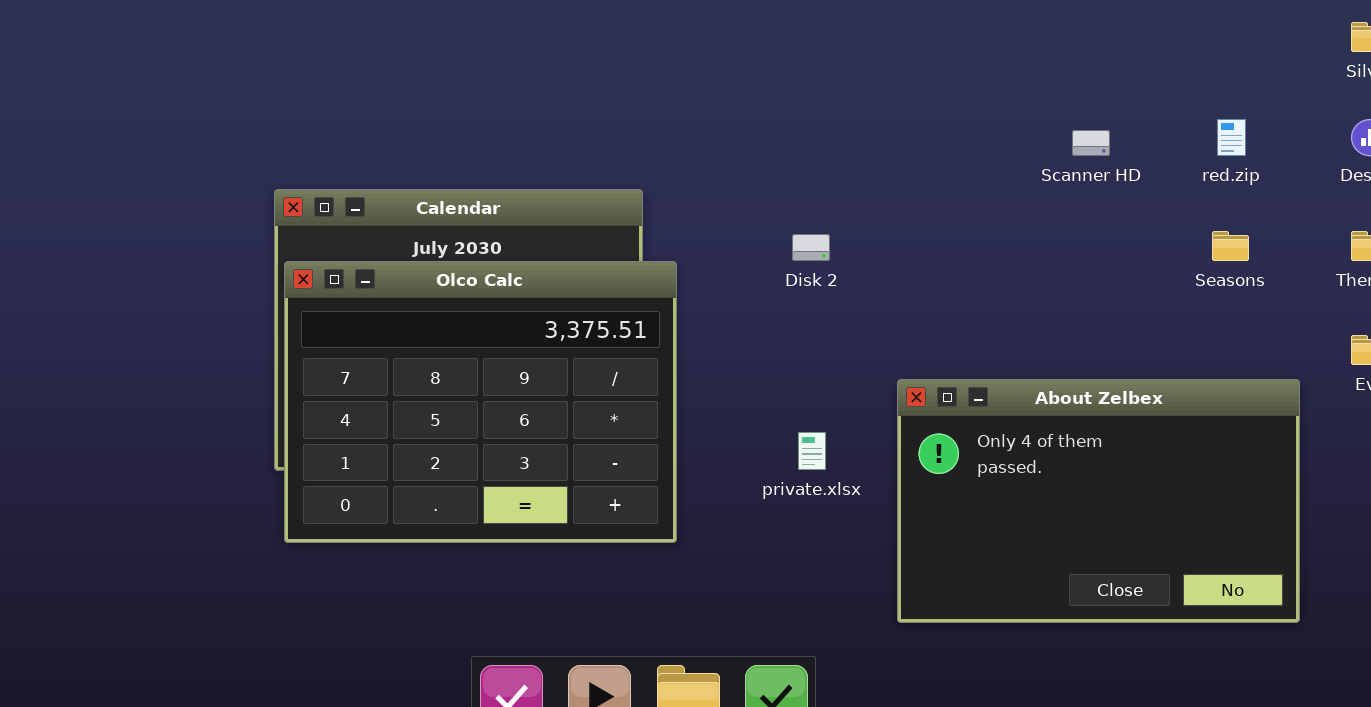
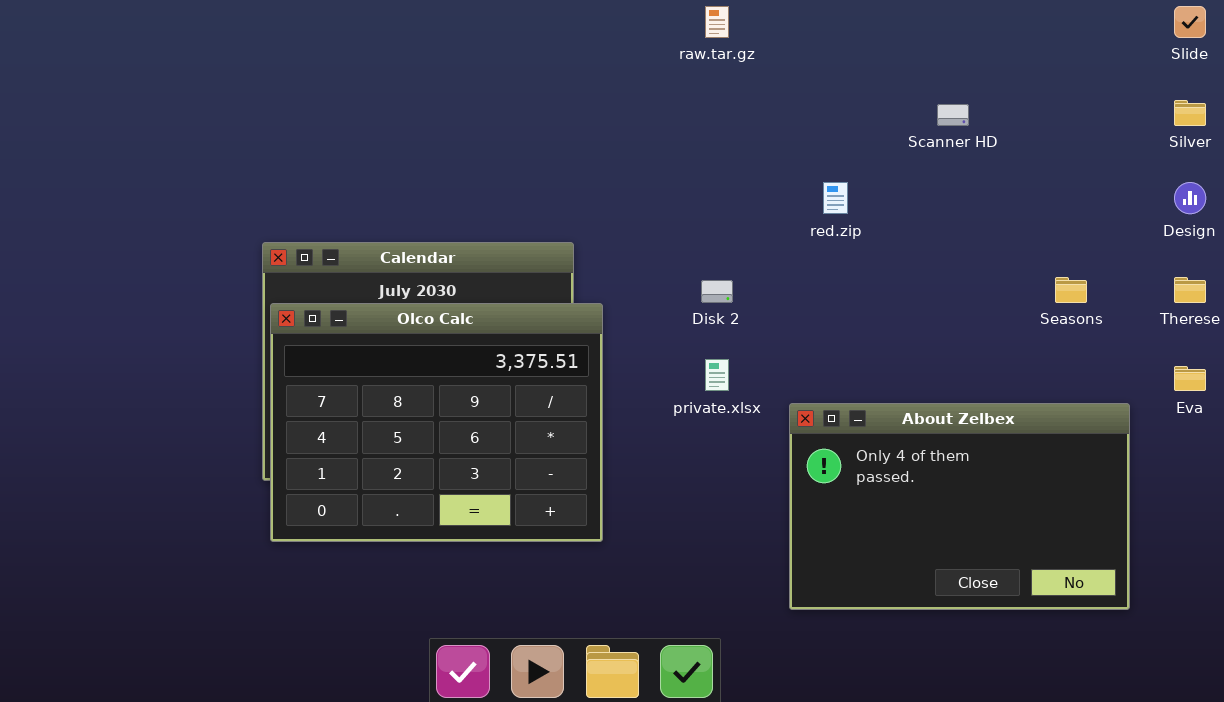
red.zip: [1217,119,1246,156] -> [823,182,848,214], moved
Scanner HD: [1072,130,1110,156] -> [937,104,969,126], moved
private.xlsx: [798,432,826,470] -> [705,359,729,391], moved

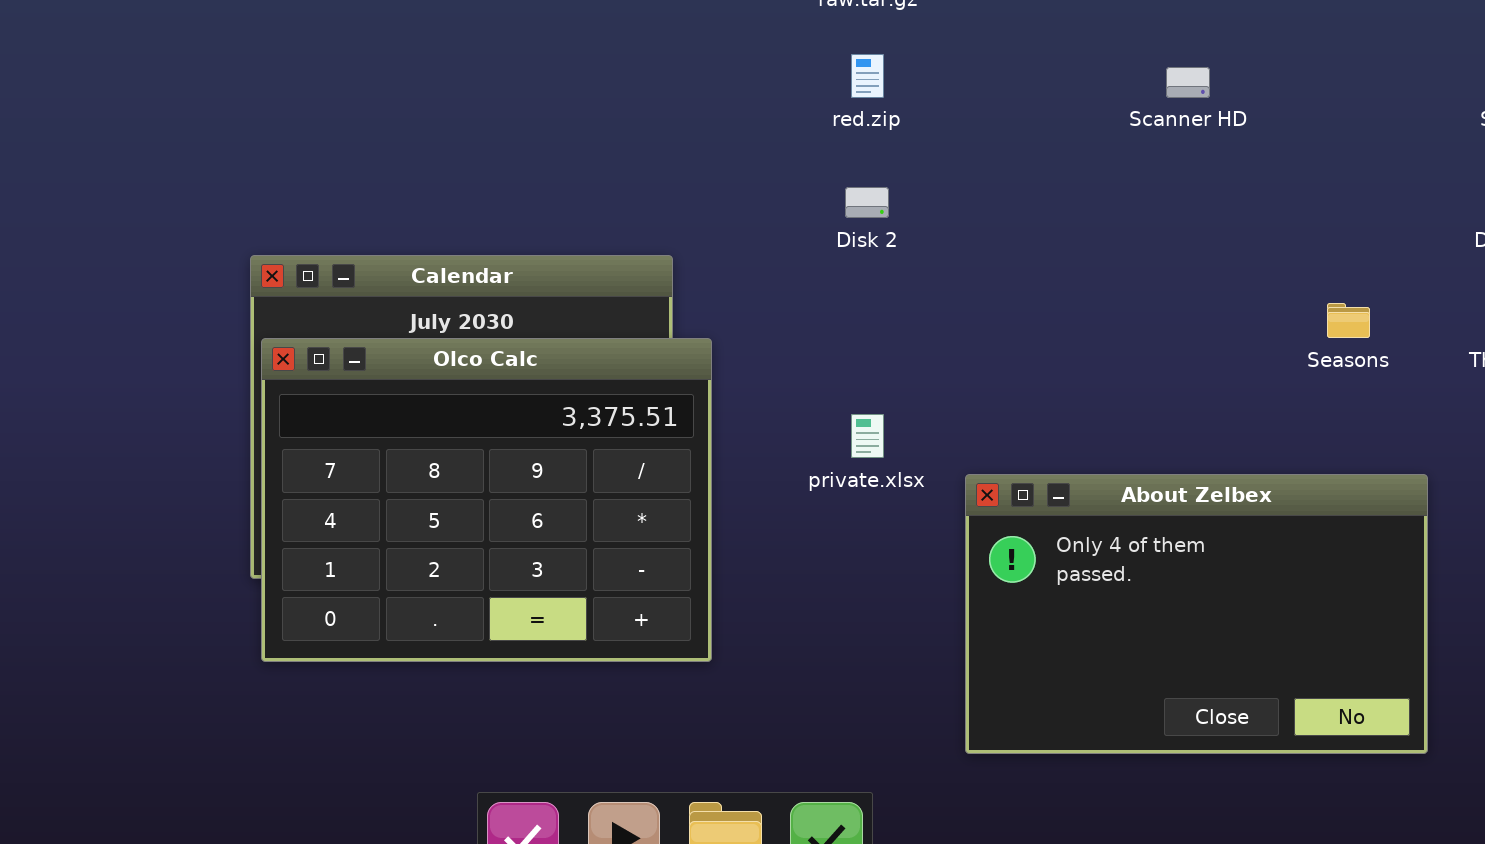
red.zip: [823,182,848,214] -> [851,54,884,98], moved
Disk 2: [701,280,733,303] -> [845,187,889,218], moved

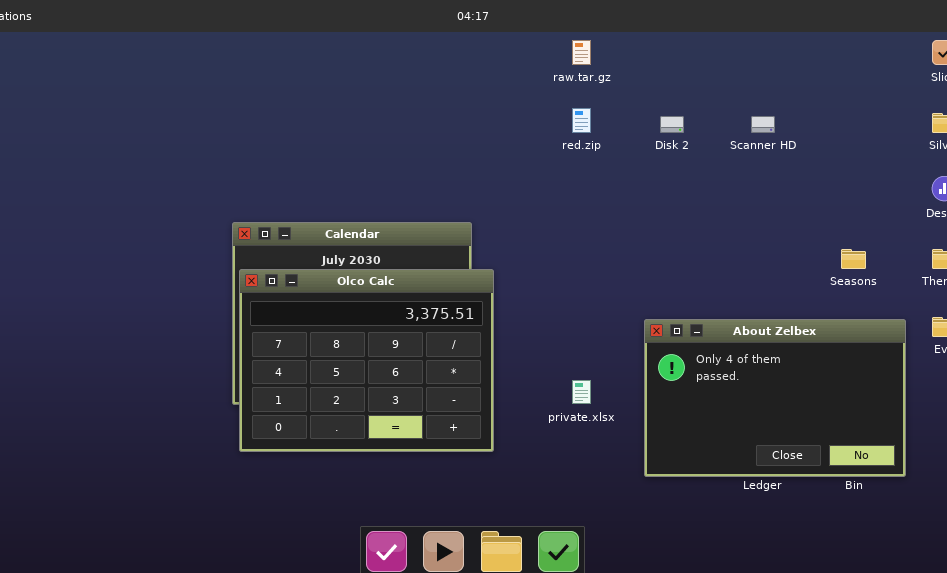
Disk 2: [845,187,889,218] -> [660,116,684,133], moved
private.xlsx: [851,414,884,458] -> [572,380,591,404], moved
About Zelbex: [965,474,1428,754] -> [644,319,906,477], moved

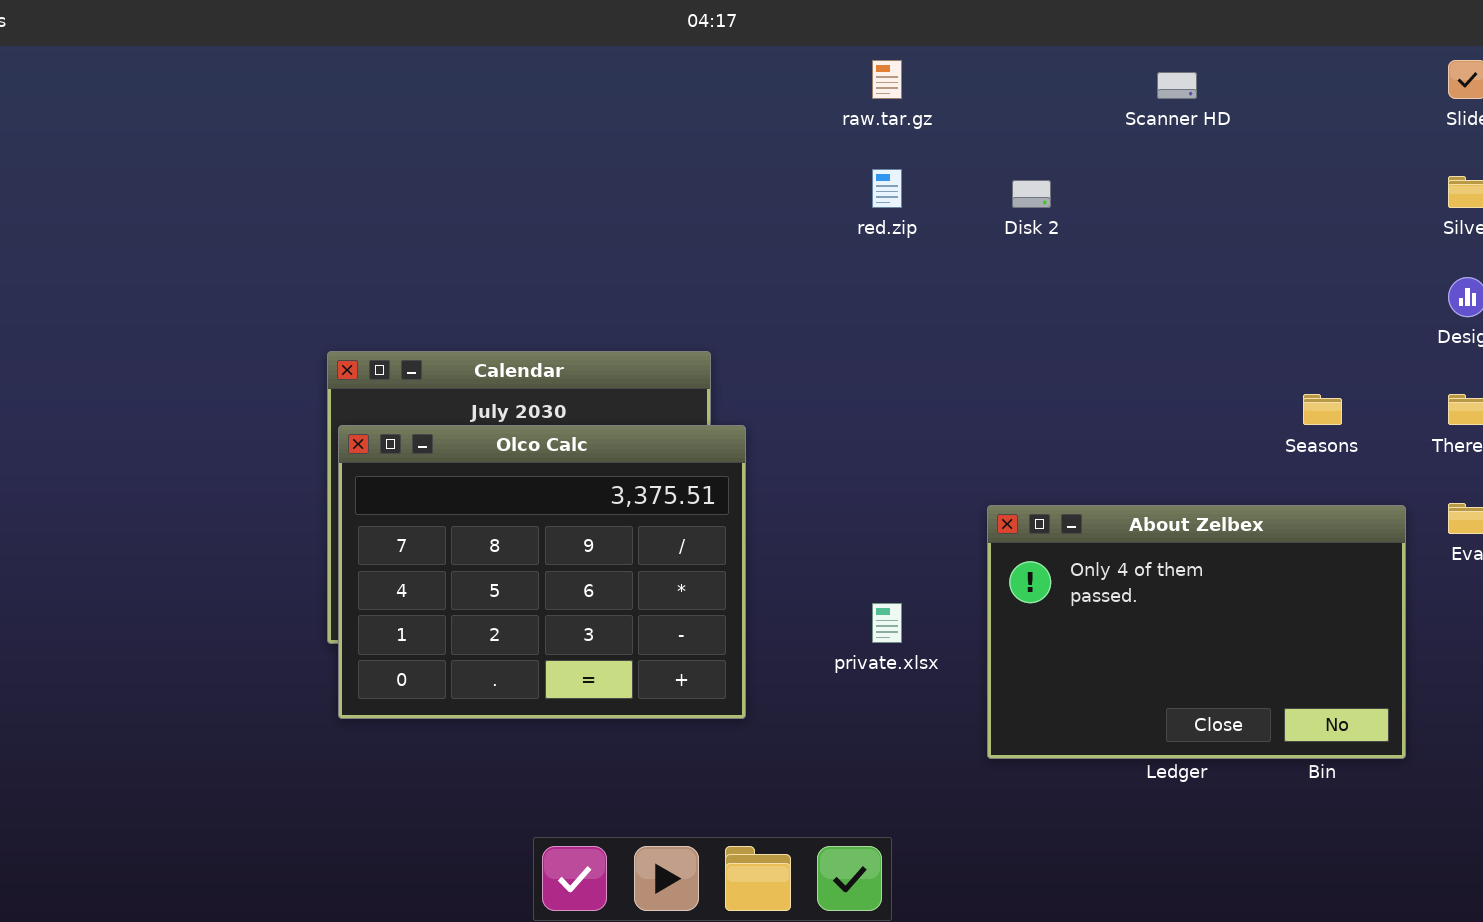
Scanner HD: [751,116,775,133] -> [1157,72,1197,99], moved

